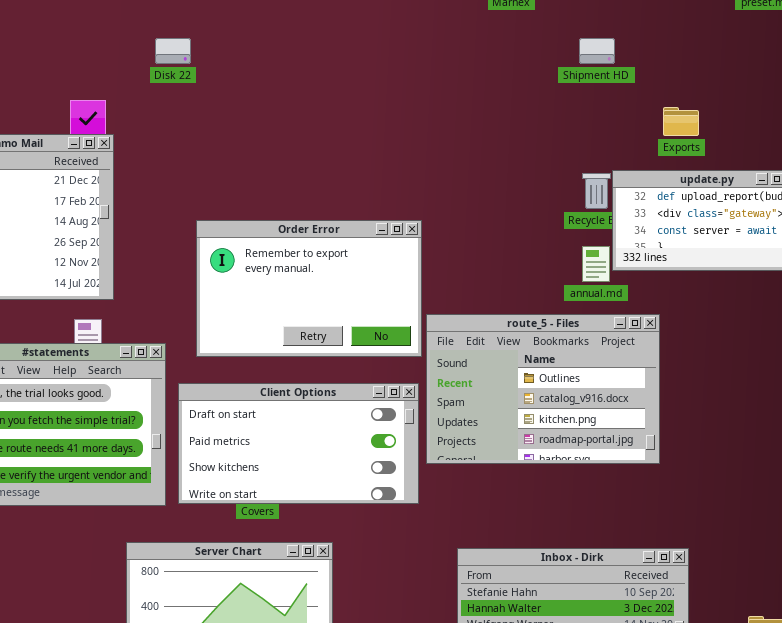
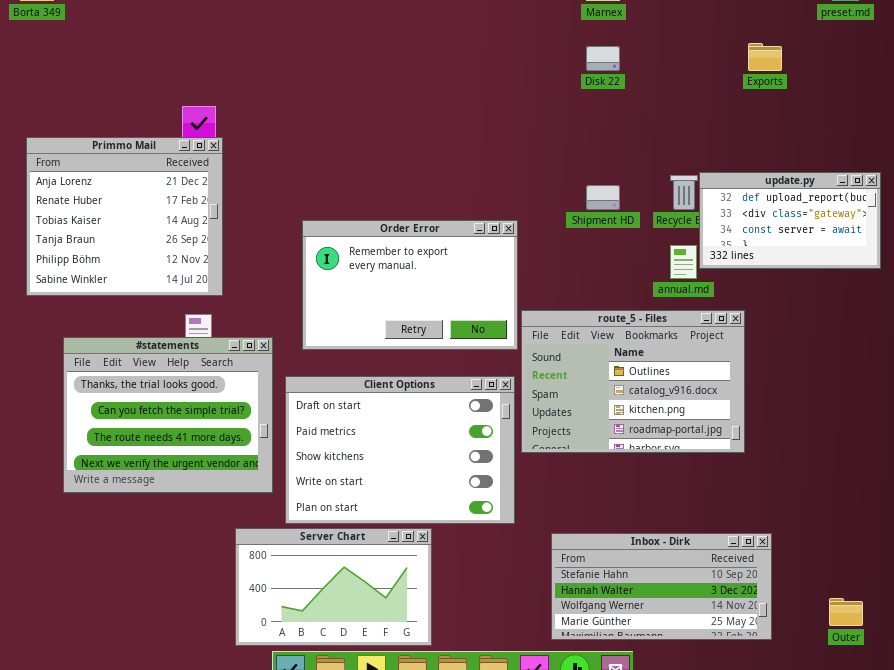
Disk 22: [155,38,191,64] -> [586,46,620,71], moved
Shipment HD: [579,38,615,64] -> [586,185,620,210], moved
Exports: [663,107,699,136] -> [748,43,782,71], moved
Client Options: [178,383,419,504] -> [285,376,515,524], resized

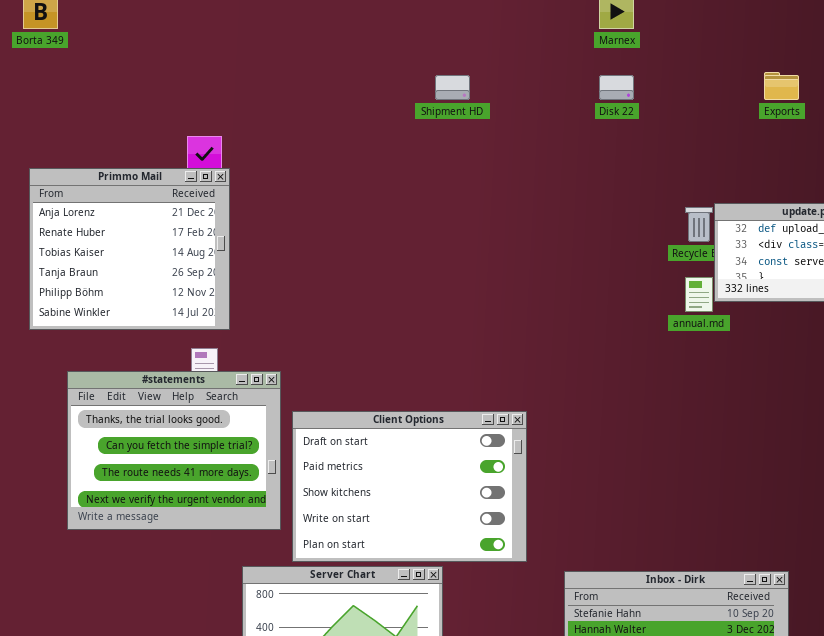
Shipment HD: [586,185,620,210] -> [435,75,470,100], moved
Order Error: [302,220,518,350] -> none, closed
route_5 - Files: [521,310,745,453] -> none, closed

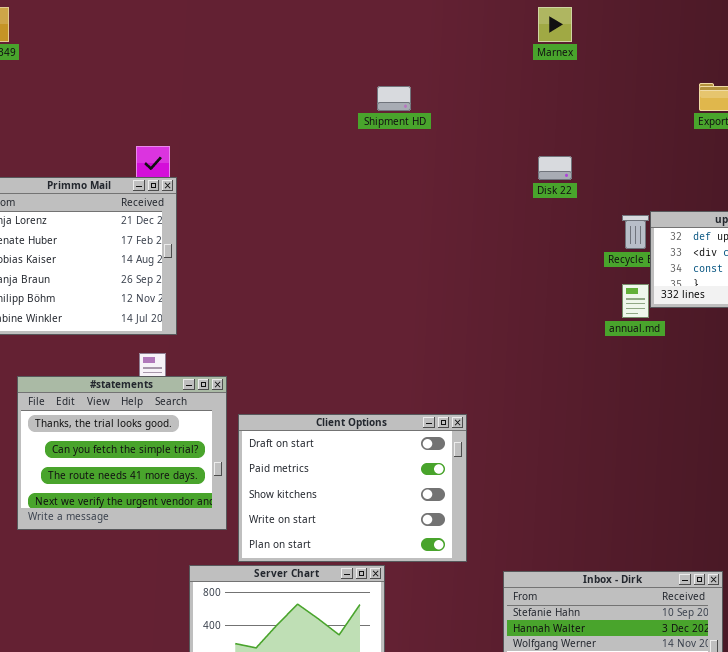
Disk 22: [599,75,634,100] -> [538,156,572,180], moved

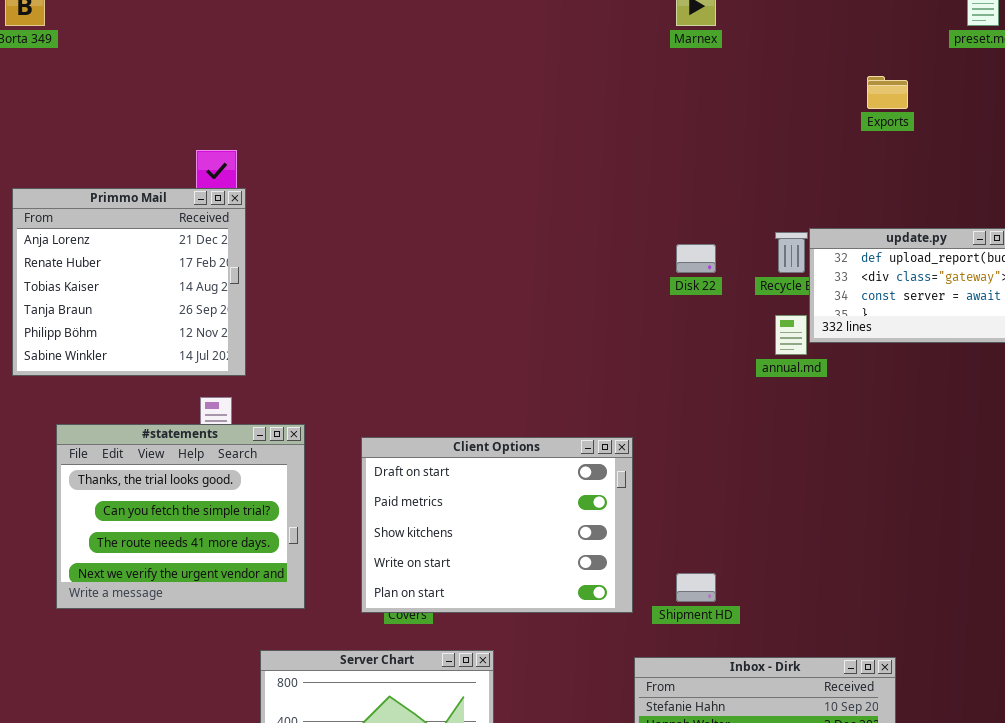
Shipment HD: [377,86,411,111] -> [676,573,716,602], moved
Disk 22: [538,156,572,180] -> [676,244,716,273], moved
Client Options: [238,414,467,562] -> [361,437,633,613], moved

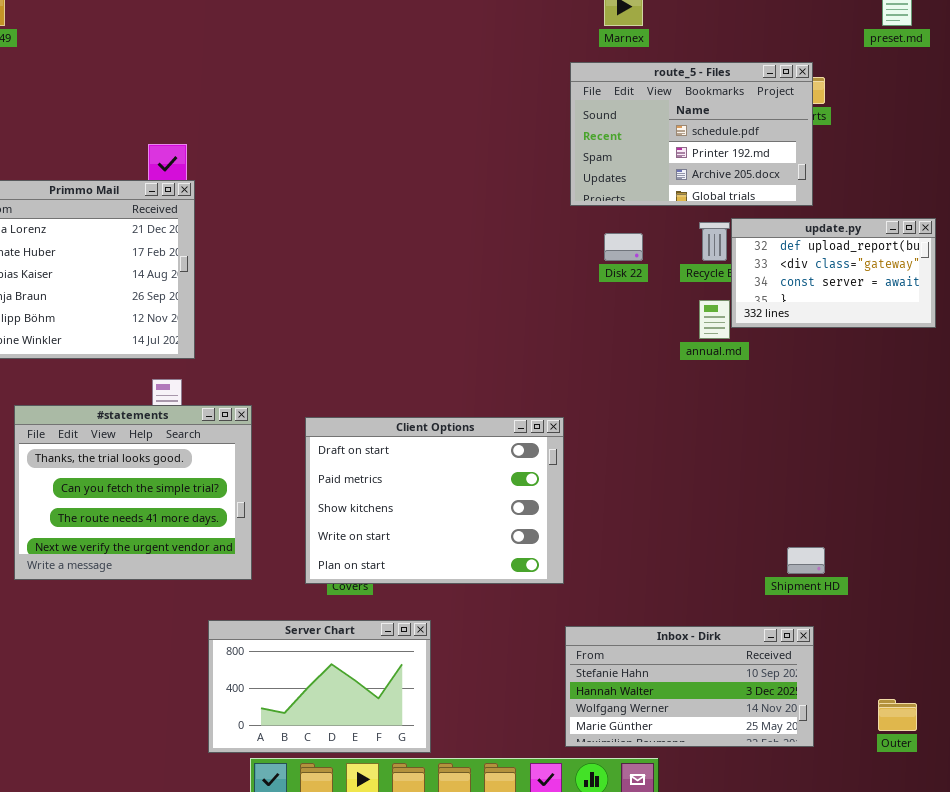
route_5 - Files: none -> [570,62,813,206], opened
Shipment HD: [676,573,716,602] -> [787,547,825,574], moved

